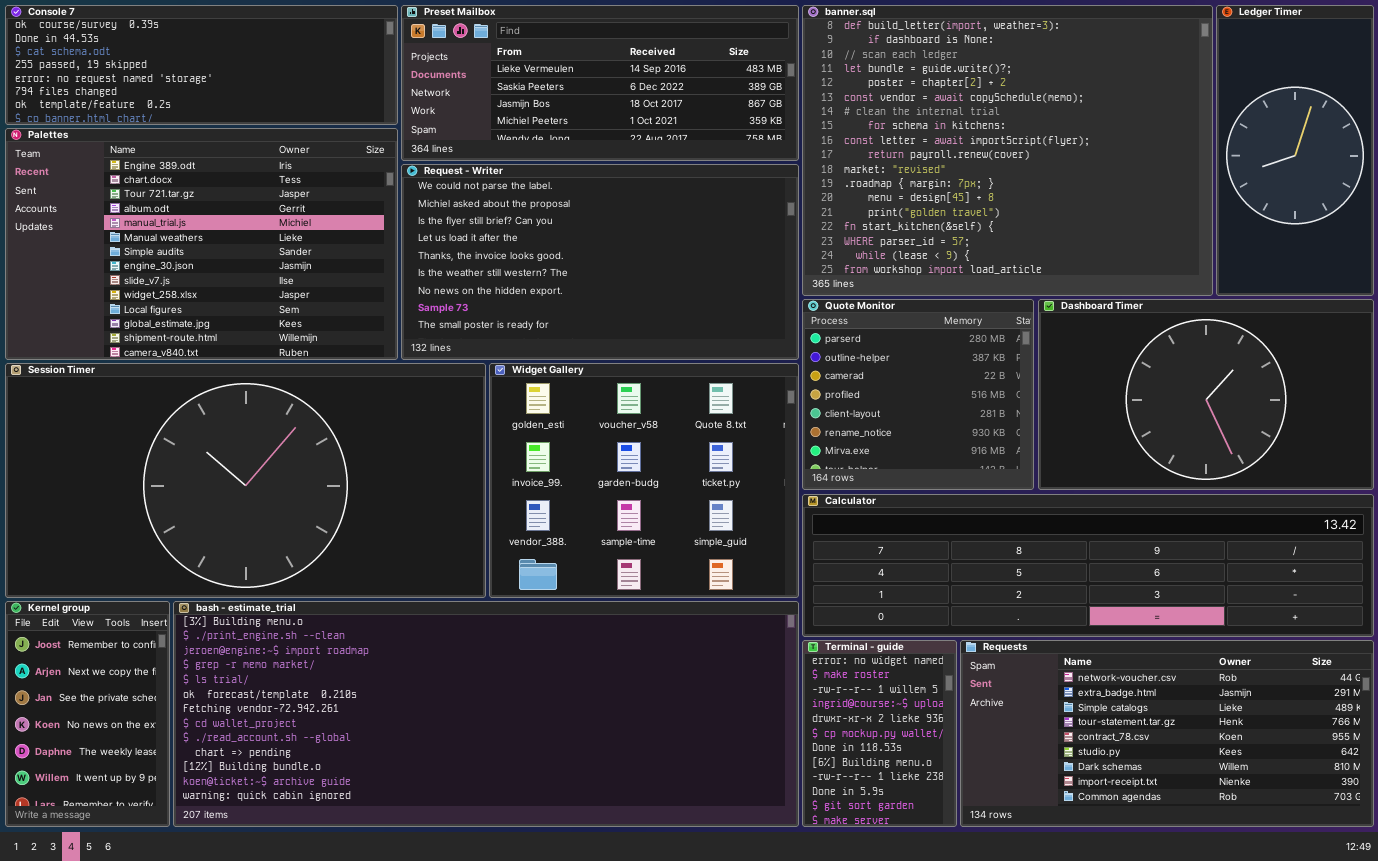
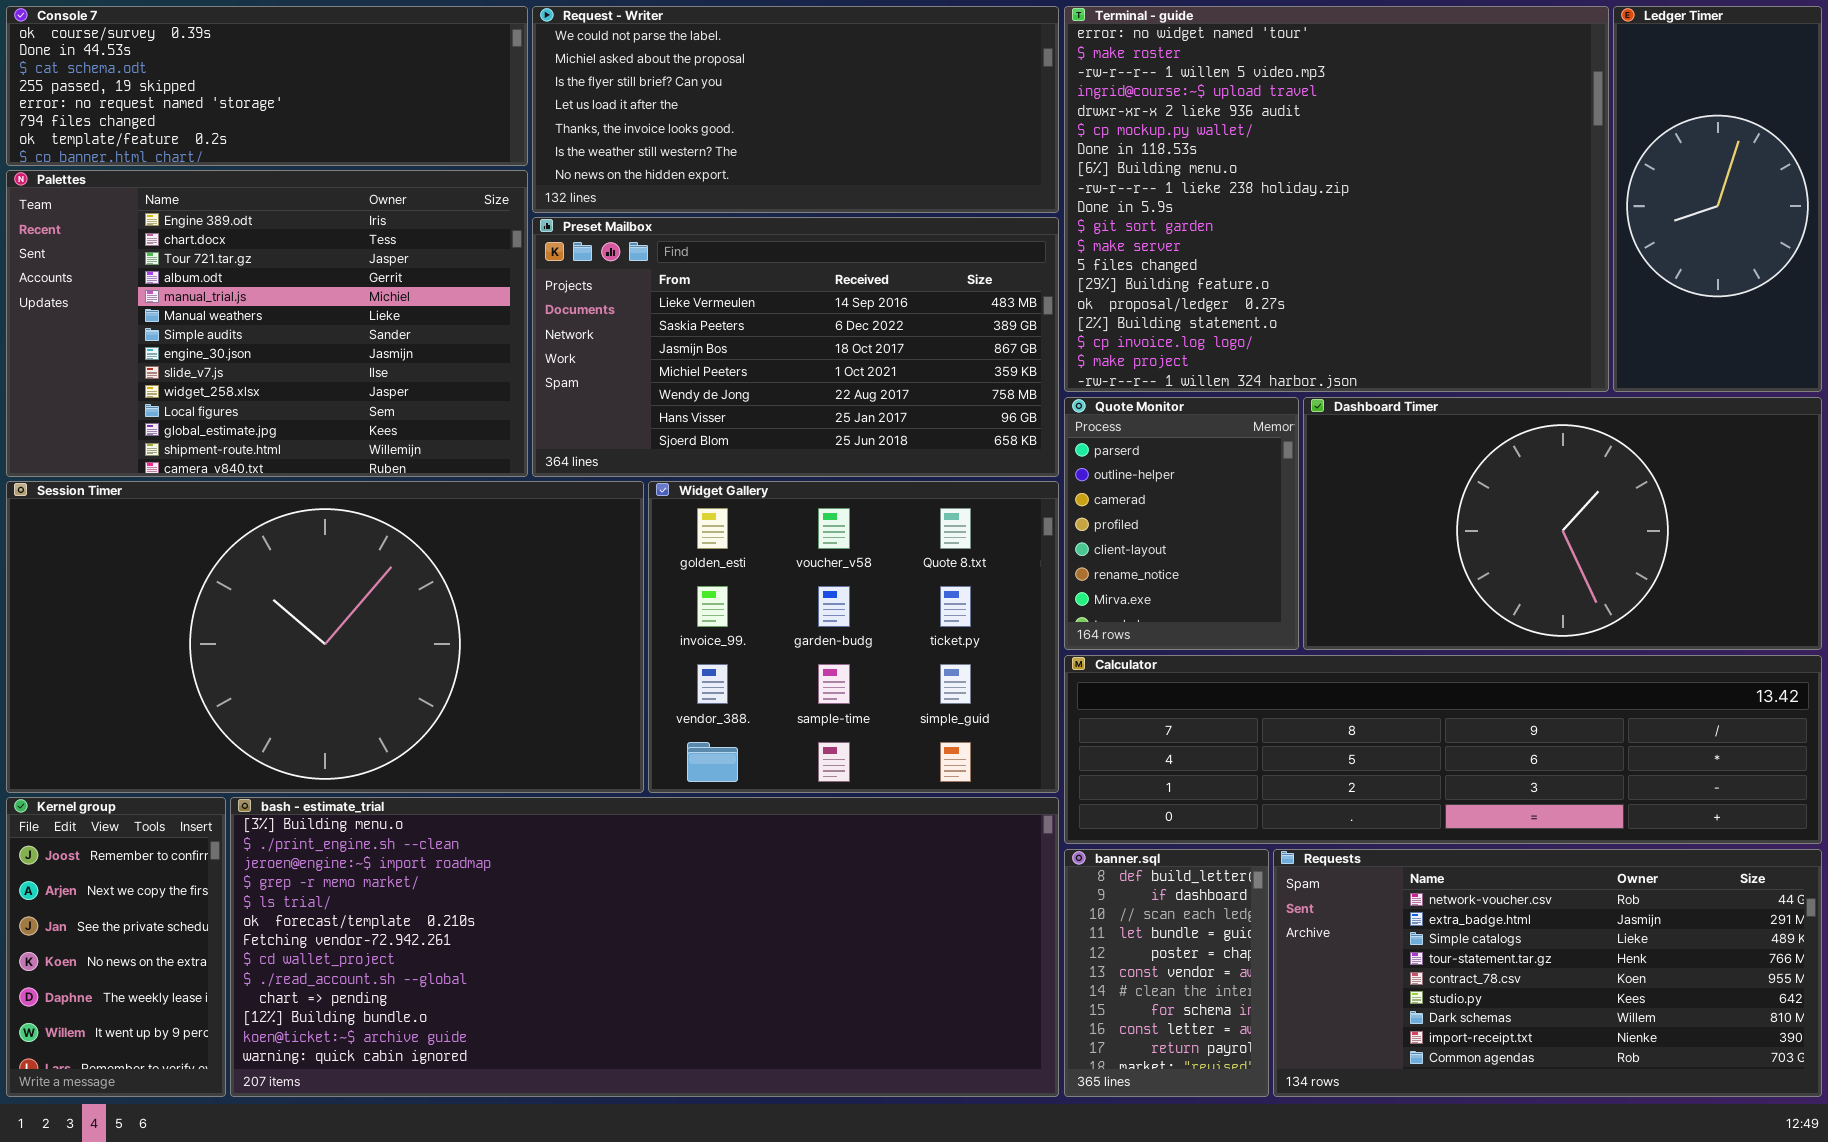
Preset Mailbox: [401,5,799,161] -> [532,217,1059,477], moved, resized
banner.sql: [802,5,1213,296] -> [1064,849,1269,1097], moved, resized
Request - Writer: [401,164,799,360] -> [532,6,1059,213], moved, resized
Quote Monitor: [802,299,1034,490] -> [1064,397,1299,650], resized
Dashboard Timer: [1038,299,1374,490] -> [1303,397,1822,650], resized
Terminal - guide: [802,640,957,827] -> [1064,6,1609,392], moved, resized

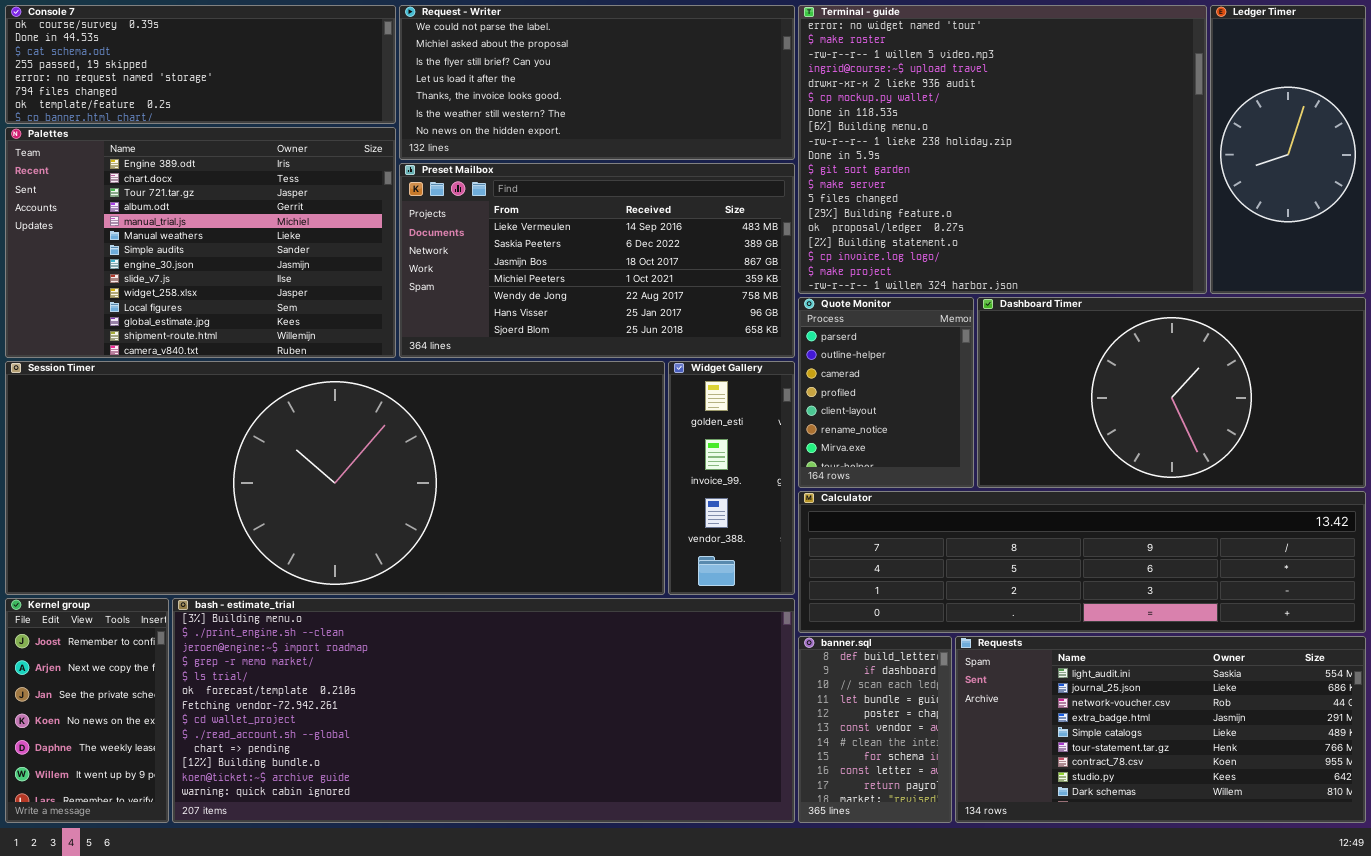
Session Timer: [6,481,644,793] -> [5,361,665,595], resized
Widget Gallery: [648,481,1059,793] -> [668,361,795,595], resized
Requests: [1273,849,1822,1097] -> [955,636,1366,823], scrolled up 2 rows

